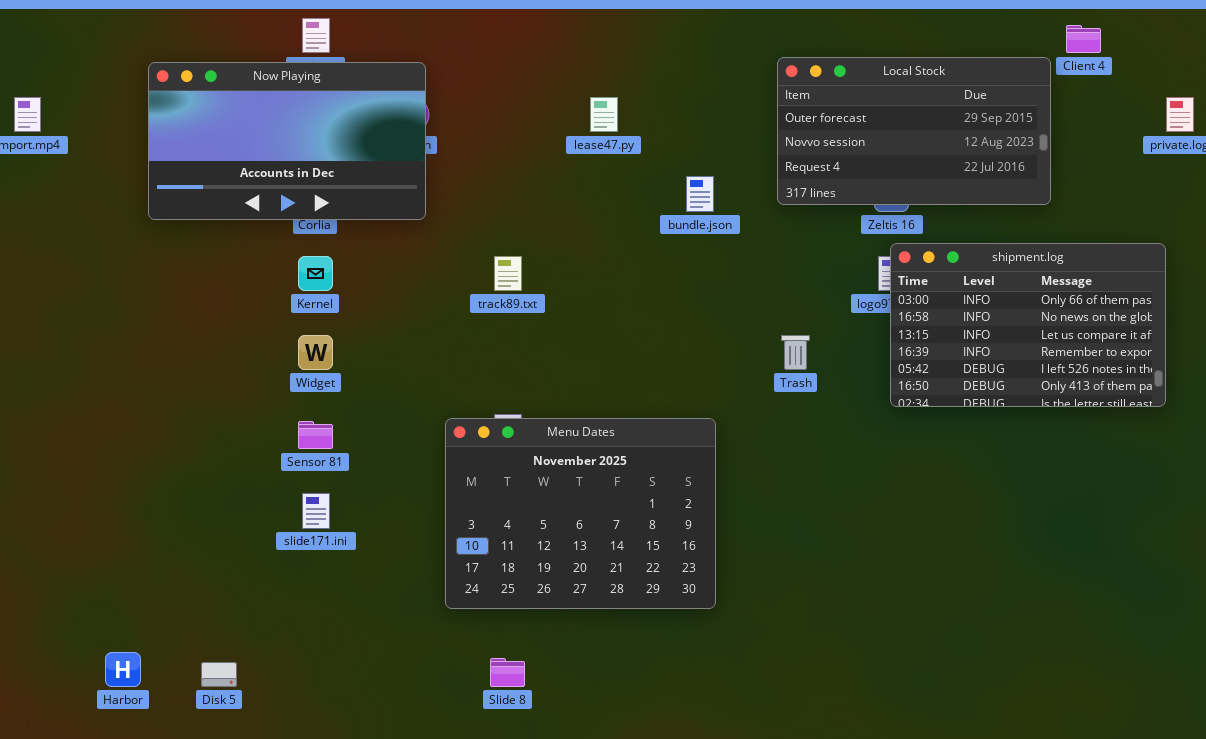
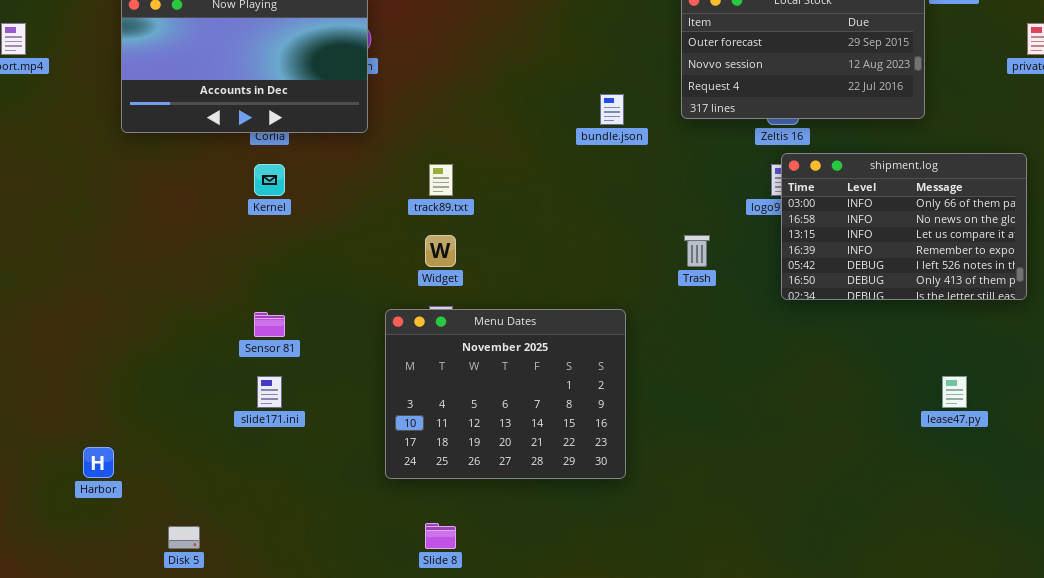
lease47.py: [590,97,618,132] -> [942,376,967,408], moved
Widget: [298,335,333,370] -> [425,235,456,267], moved
Harbor: [105,652,141,687] -> [83,447,114,478], moved

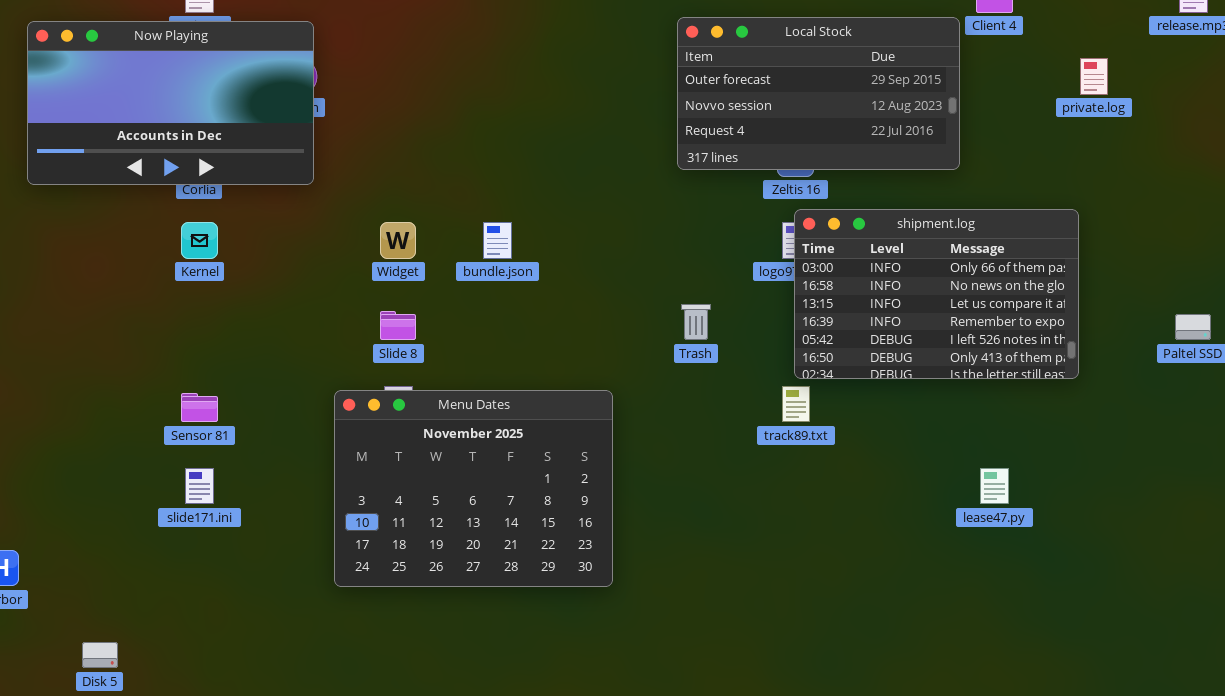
bundle.json: [600,94,624,125] -> [483,222,512,259], moved
track89.txt: [429,164,453,196] -> [782,386,810,422], moved
Widget: [425,235,456,267] -> [380,222,416,259], moved
Slide 8: [425,523,456,549] -> [380,311,416,340], moved

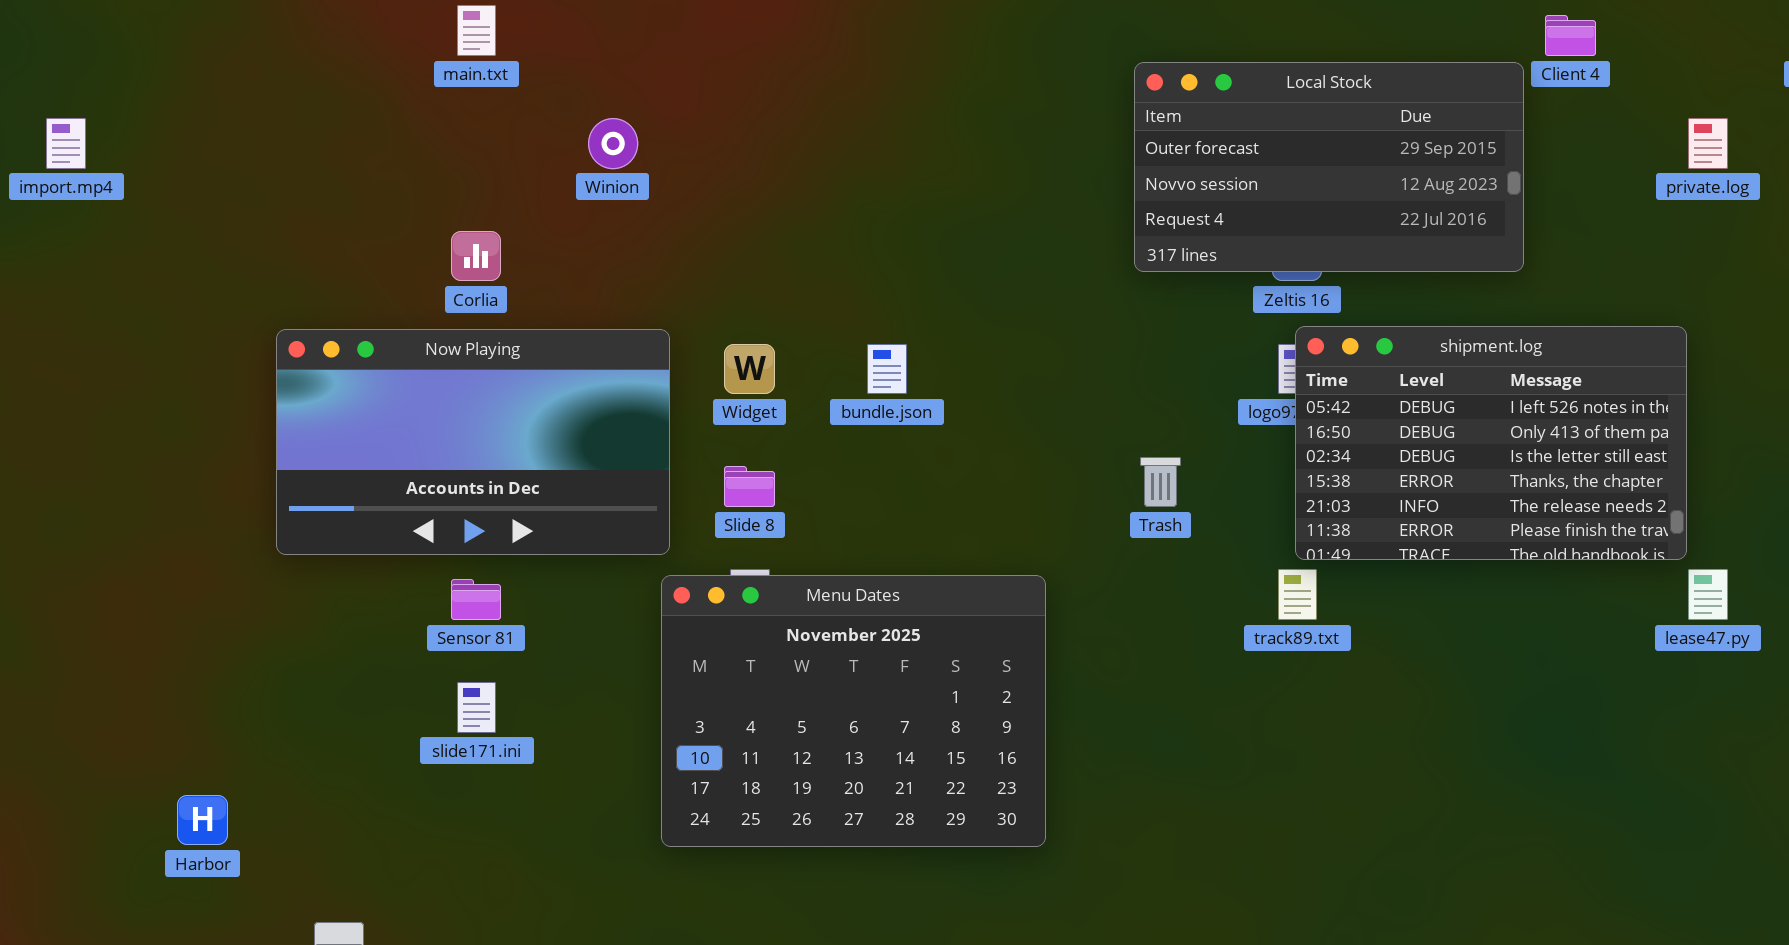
Now Playing: [27,21,314,185] -> [276,329,670,555], moved
shipment.log: [794,209,1079,379] -> [1295,326,1687,560], scrolled down 4 rows
lease47.py: [980,468,1009,504] -> [1688,569,1728,620], moved

